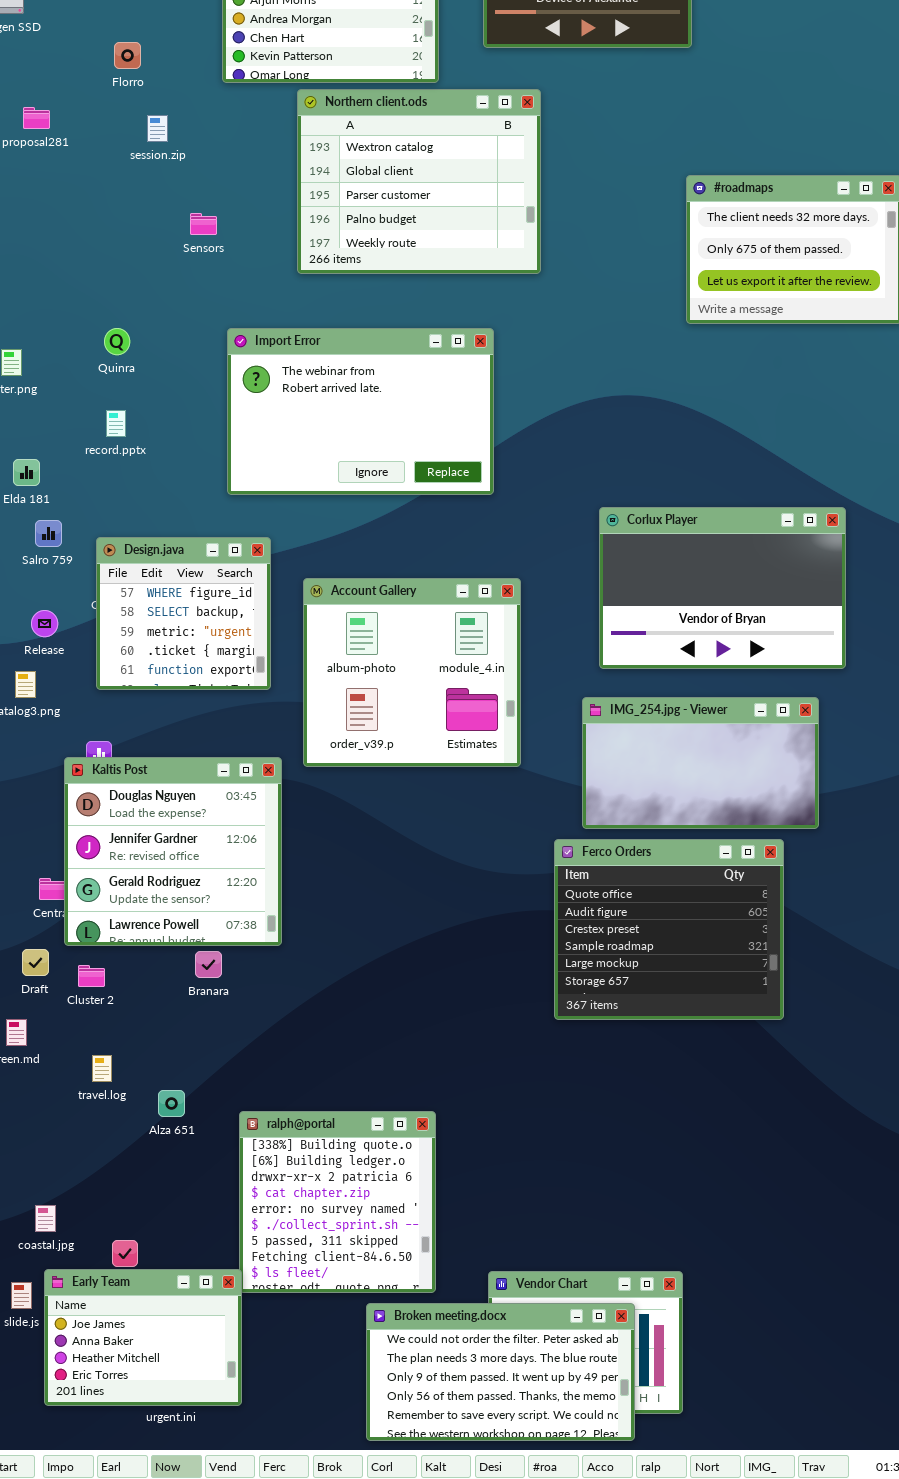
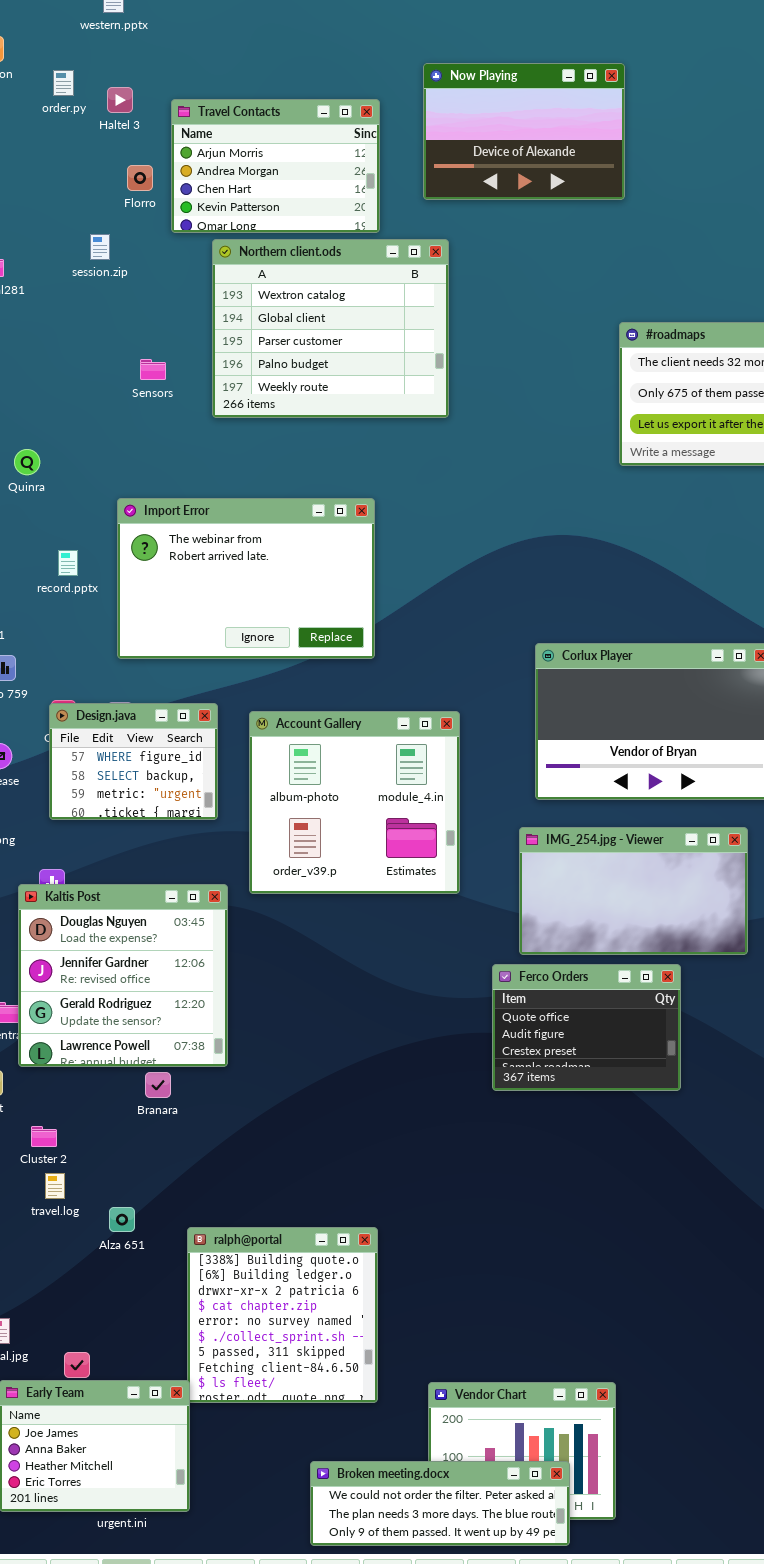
Florro: [114,42,141,69] -> [127,165,153,191], moved
Northern client.ods: [297,89,541,274] -> [212,239,449,418], moved
session.zip: [147,115,168,142] -> [90,234,110,260], moved
Quinra: [104,328,130,355] -> [14,449,40,475], moved
Import Error: [227,328,494,495] -> [117,498,375,659], moved
Design.java: [96,537,271,690] -> [49,703,218,820], resized
Ferco Orders: [554,839,784,1020] -> [492,964,681,1091], resized
Cluster 2: [78,965,105,987] -> [31,1126,57,1147], moved
Broken meeting.docx: [366,1303,635,1441] -> [310,1461,570,1546], resized

